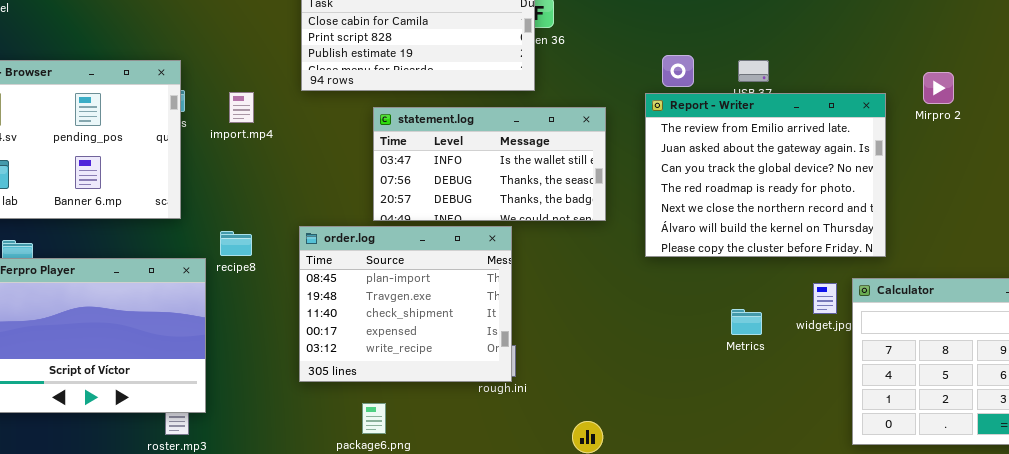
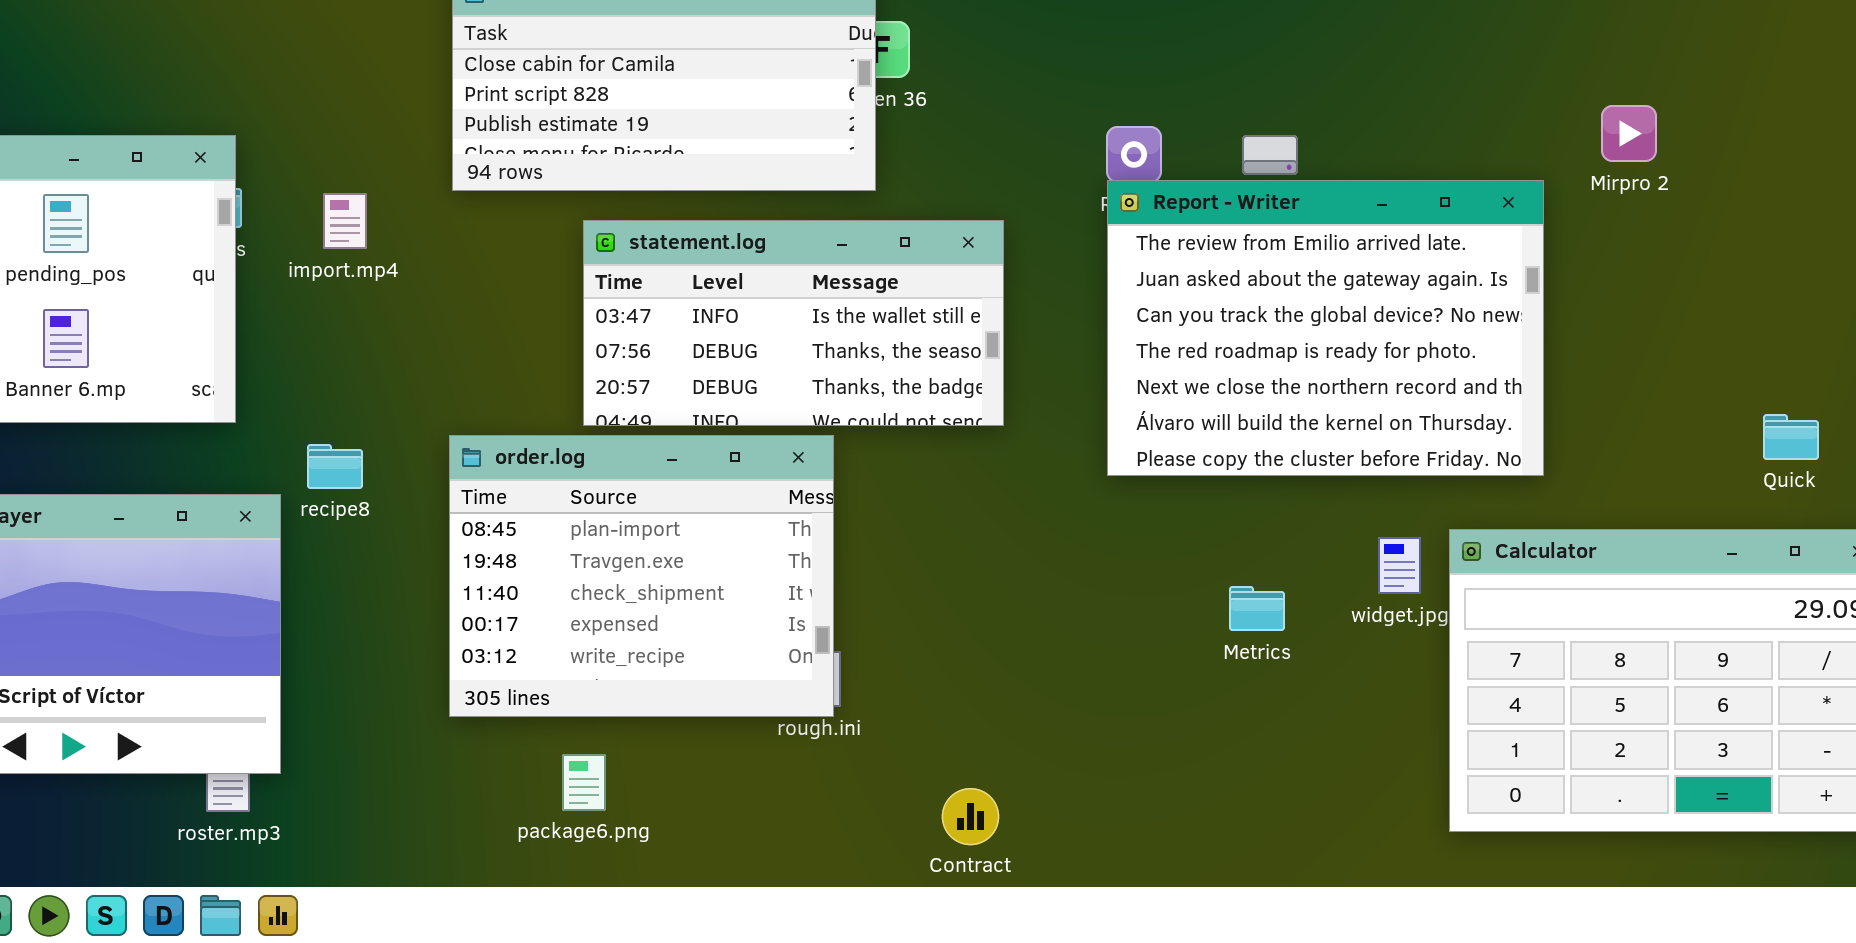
Mirpro 2: [923,72,954,104] -> [1601,105,1657,162], moved
Report - Writer: [645,93,886,257] -> [1107,180,1544,476], moved

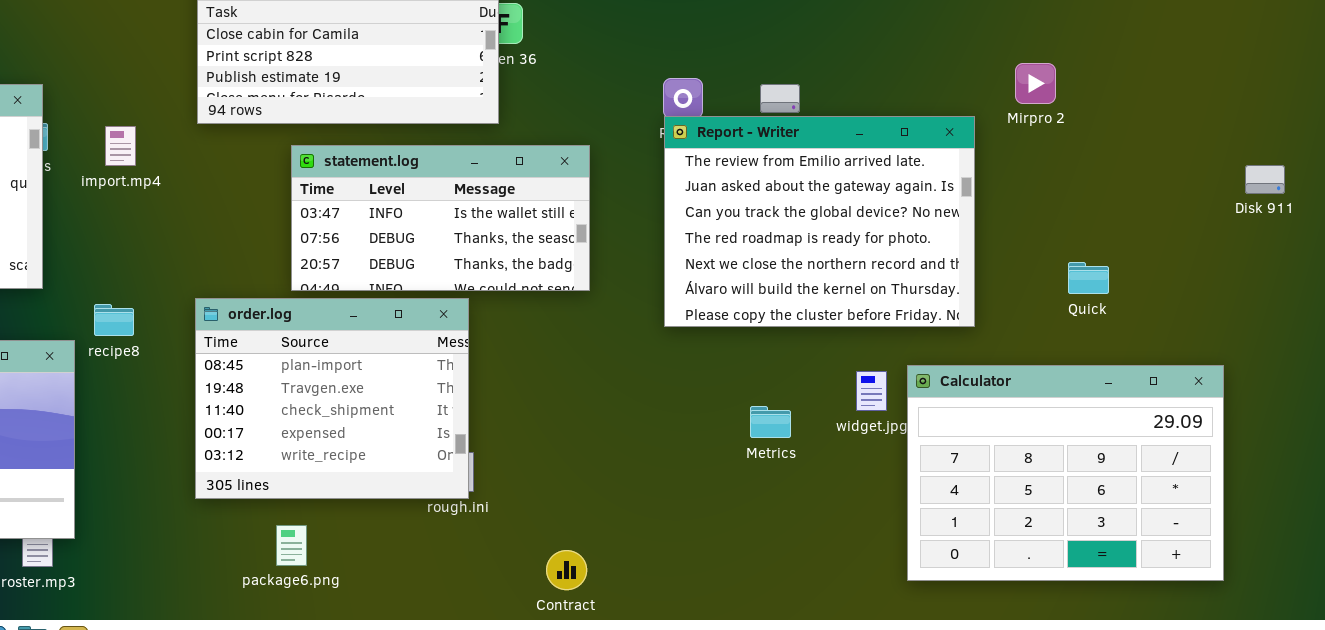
Quick: [1763,414,1819,460] -> [1068,262,1109,294], moved

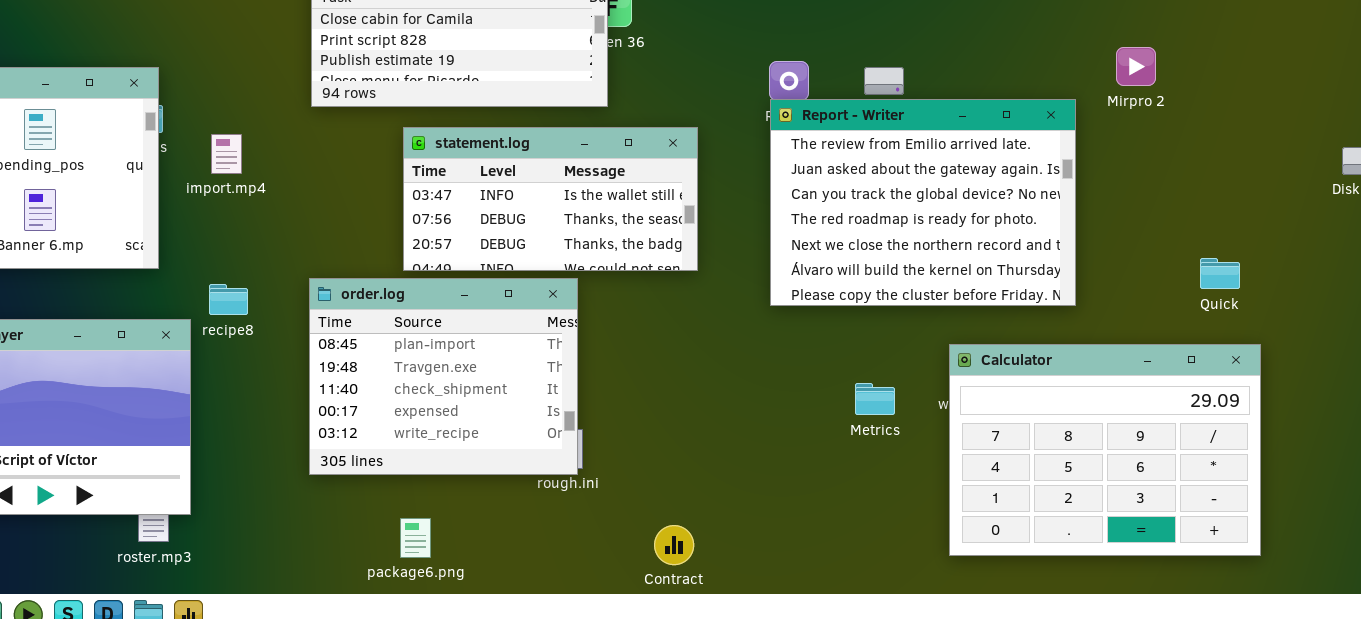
import.mp4: [105,126,136,166] -> [211,134,242,174], moved
Quick: [1068,262,1109,294] -> [1200,258,1240,289], moved
Calculator: [907,365,1224,581] -> [949,344,1261,556], moved
package6.png: [276,525,307,566] -> [400,518,431,558], moved

